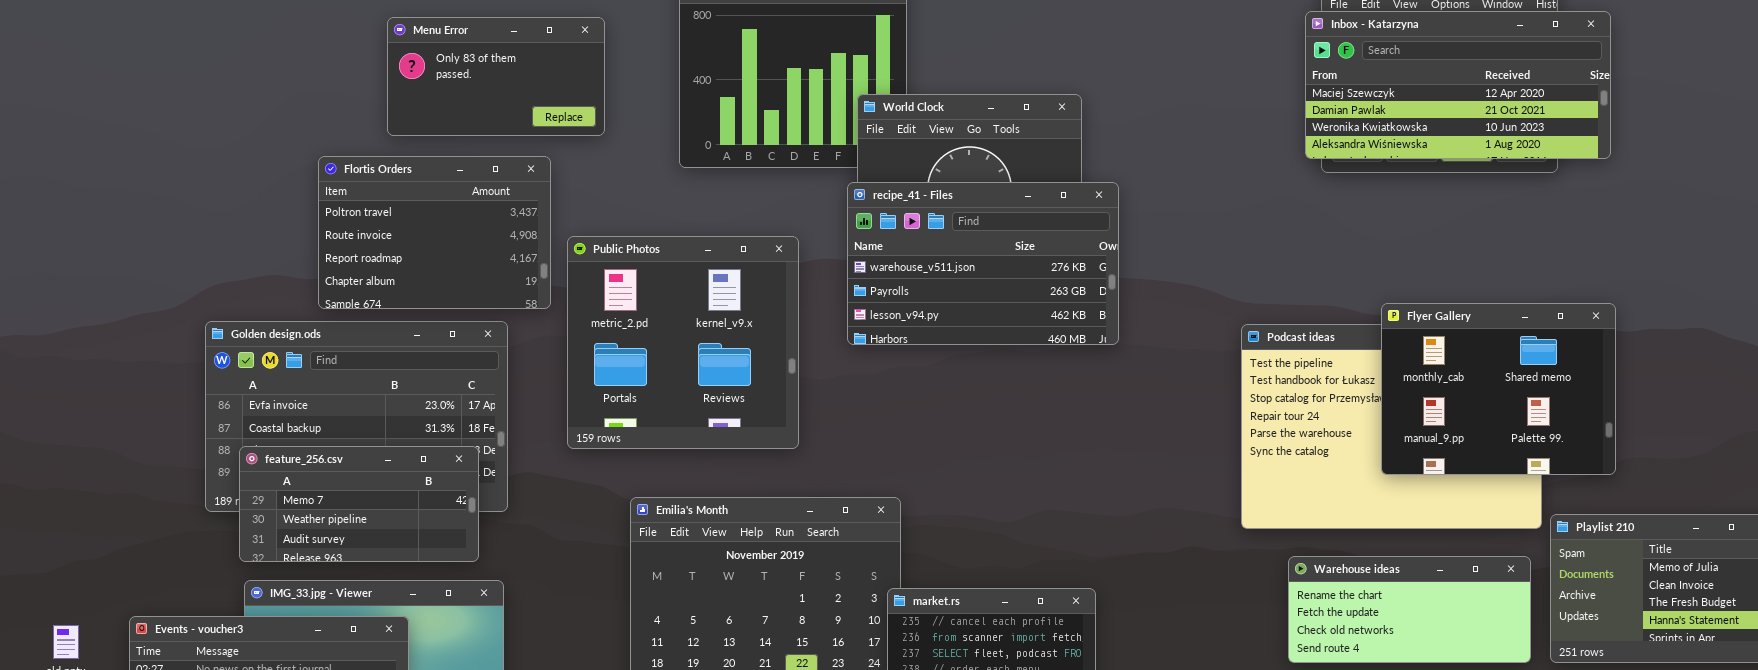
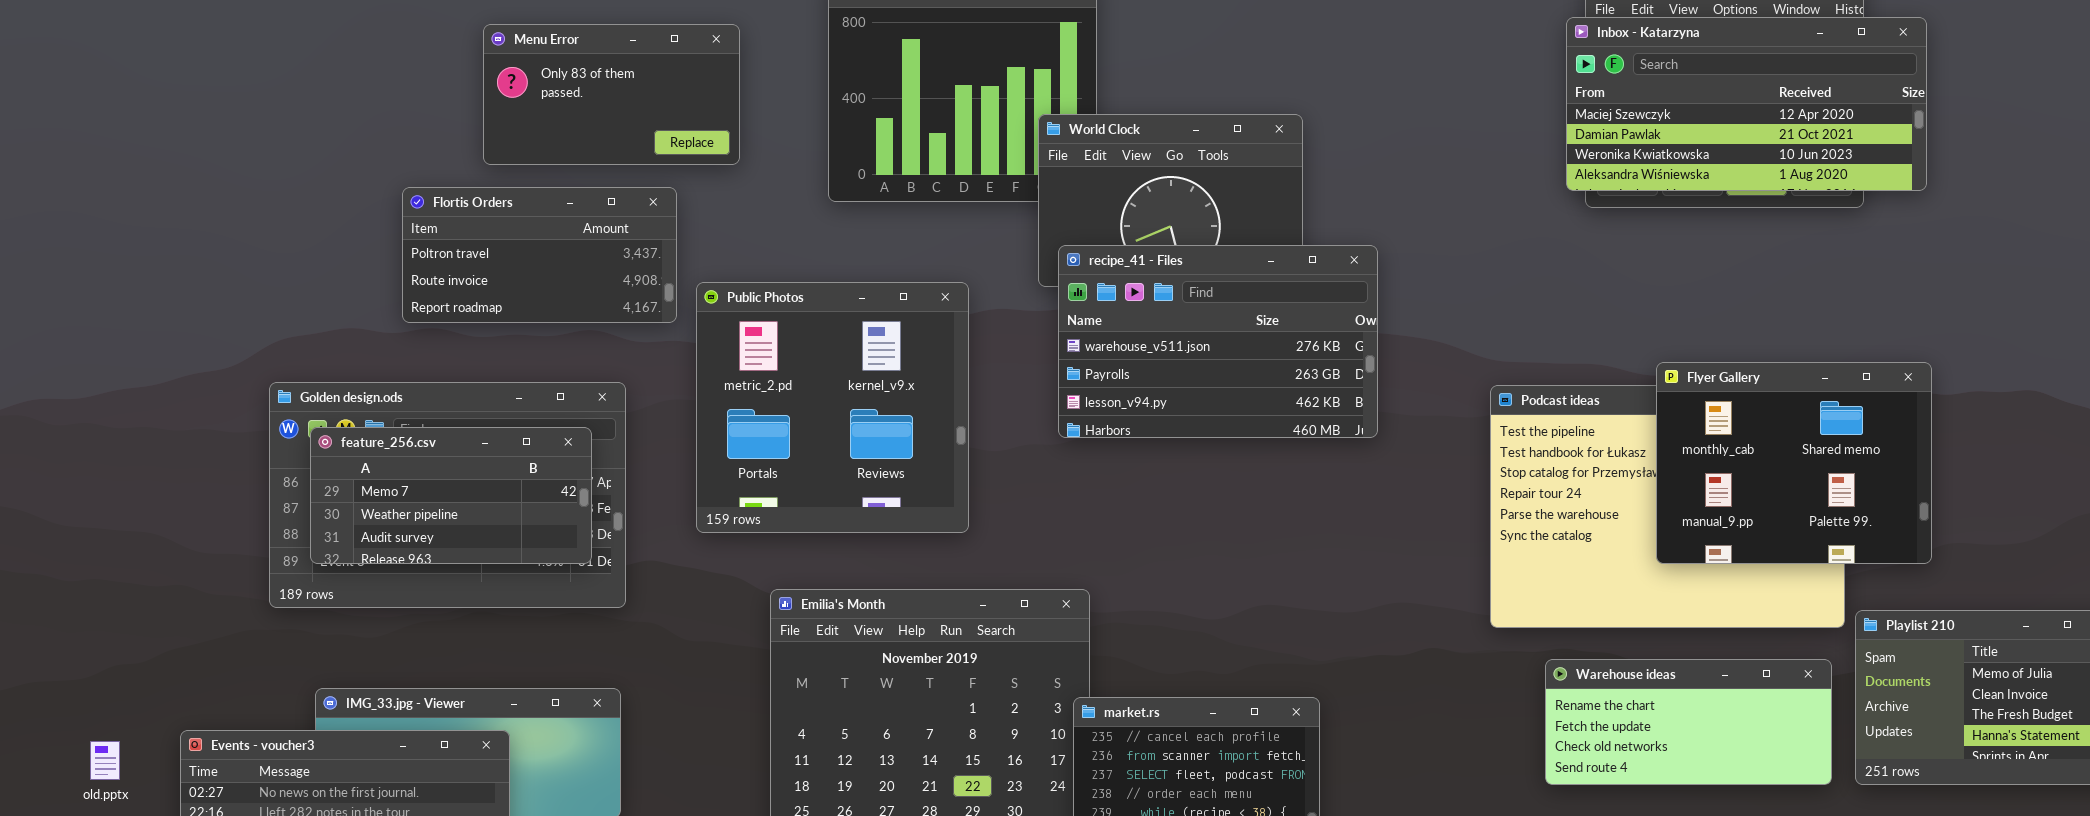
Flortis Orders: [318,156,551,309] -> [402,187,677,323], resized
recipe_41 - Files: [847,182,1119,345] -> [1058,245,1378,438], moved
feature_256.csv: [239,446,479,562] -> [310,427,592,564], moved

